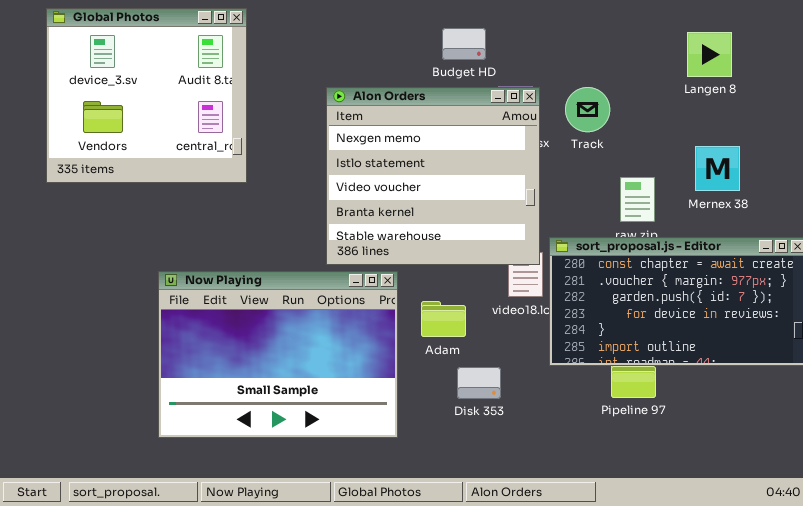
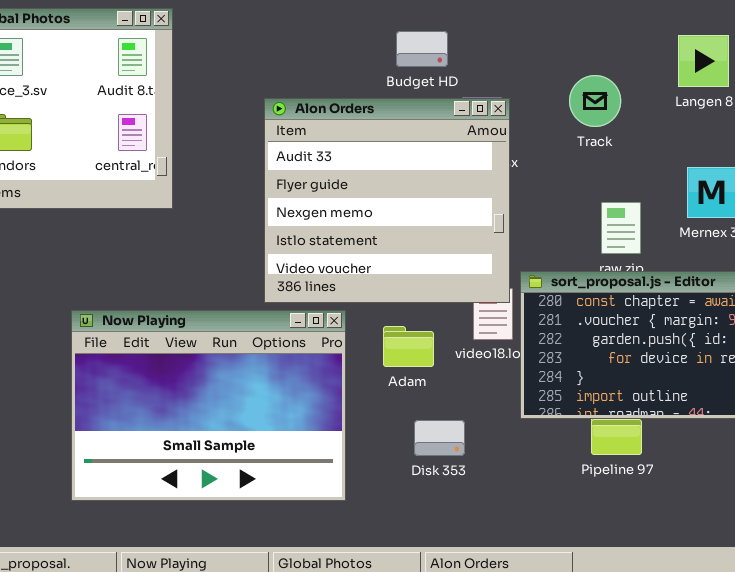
Alon Orders: [326,87,540,265] -> [264,98,510,303], scrolled up 2 rows
Track: [565,87,610,132] -> [569,75,621,127], moved
Adam: [421,301,466,337] -> [383,326,434,367], moved

